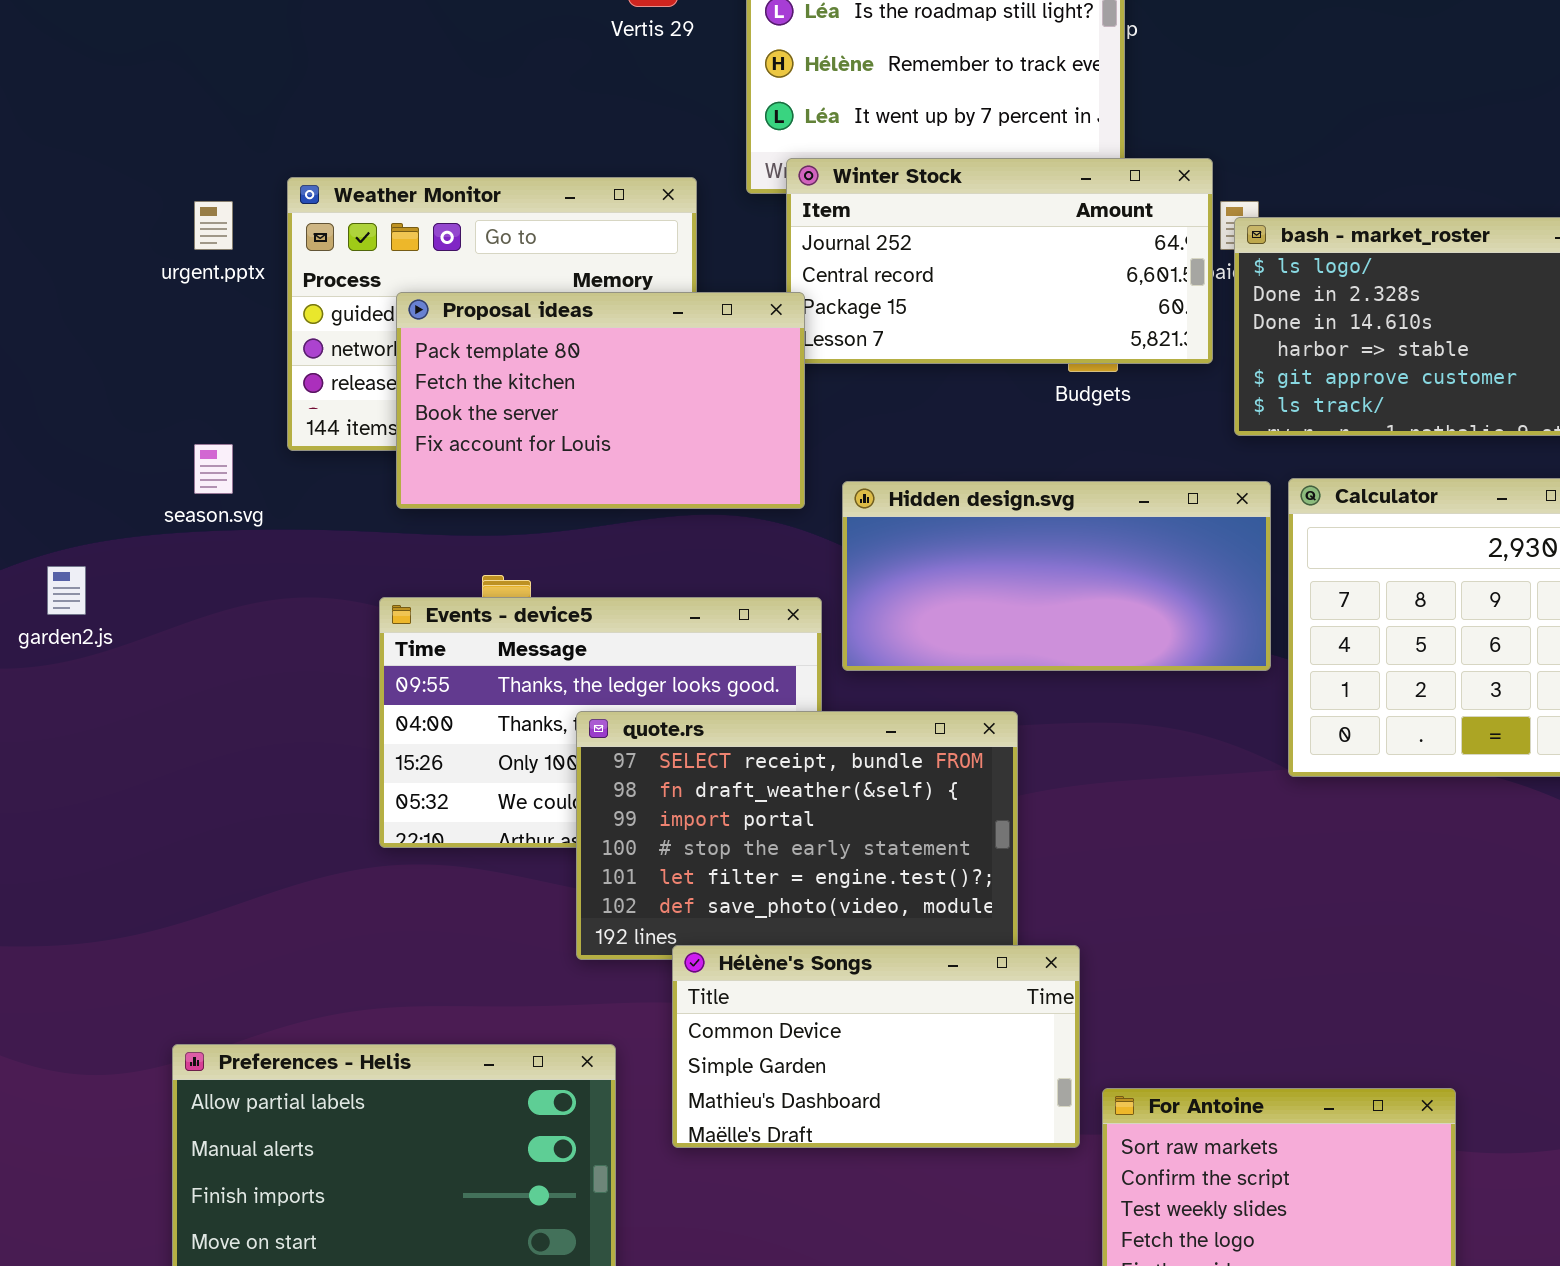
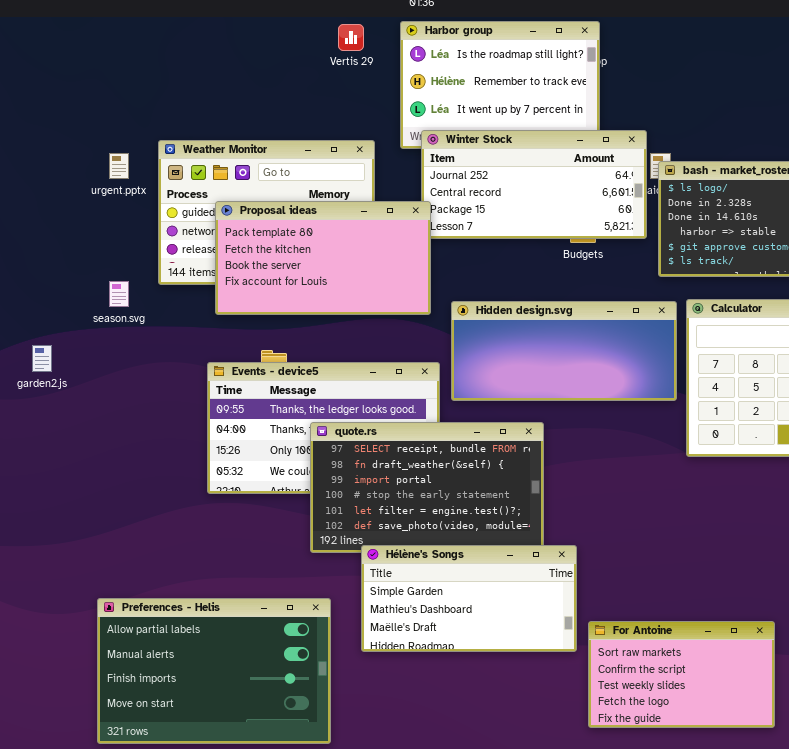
Hélène's Songs: [672,945,1080,1148] -> [361,545,577,652], scrolled down 1 row

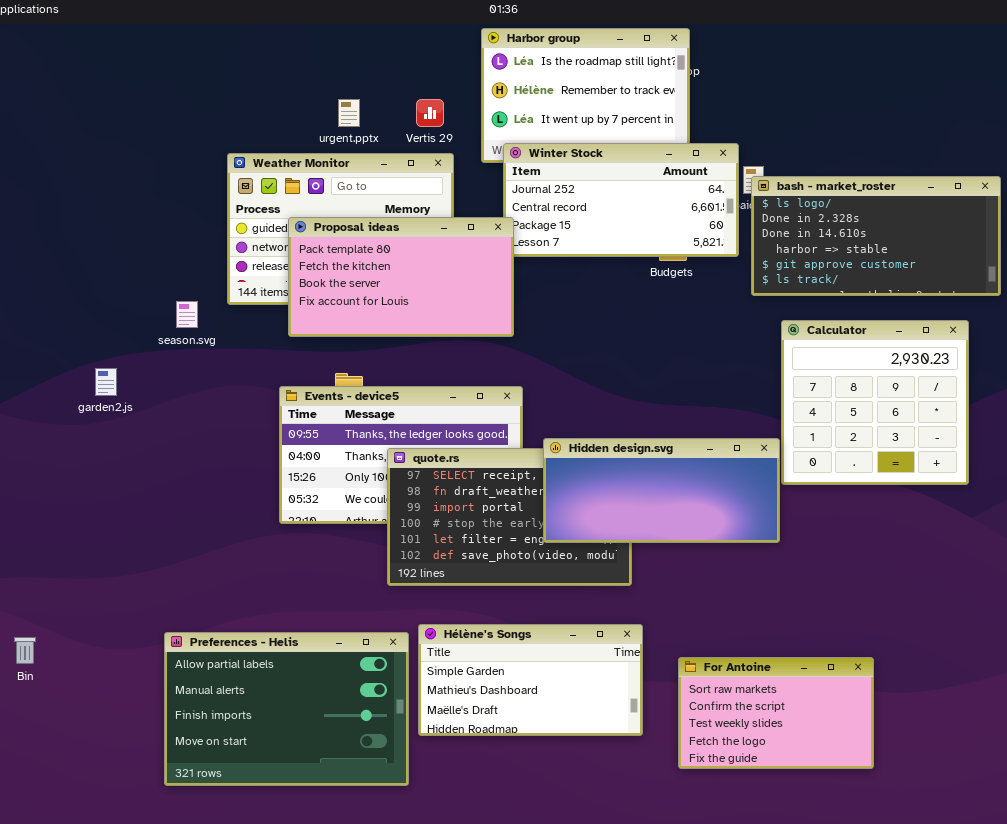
Vertis 29: [338,24,364,51] -> [416,99,444,127], moved
urgent.pptx: [109,153,129,179] -> [338,99,360,127], moved
Hidden design.svg: [451,301,677,401] -> [543,438,780,543], moved
Hélène's Songs: [361,545,577,652] -> [418,624,643,736], moved

